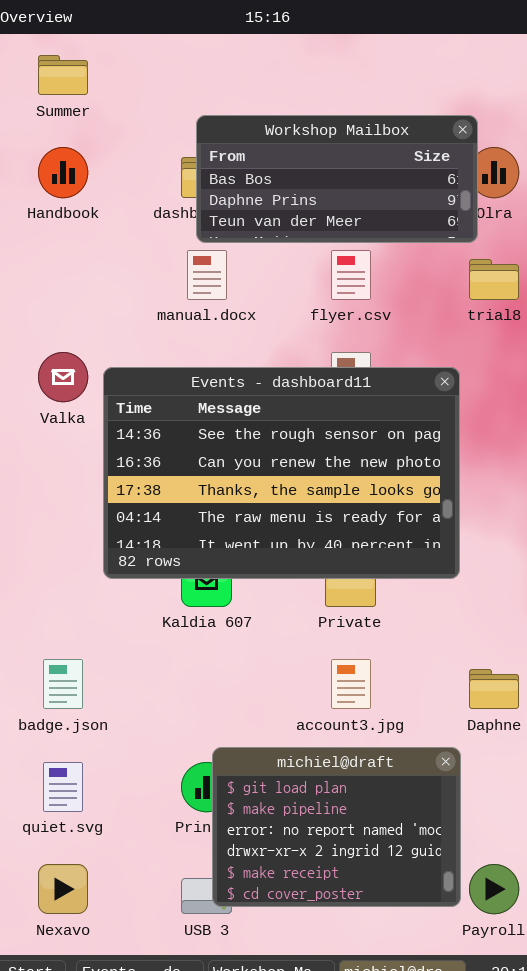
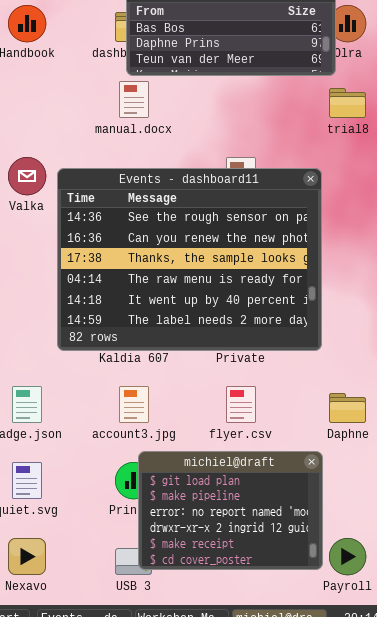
flyer.csv: [331,250,371,300] -> [226,386,256,423], moved
Events - dashboard11: [103,367,460,579] -> [57,168,322,351], resized
account3.jpg: [331,659,371,709] -> [119,386,149,423], moved

